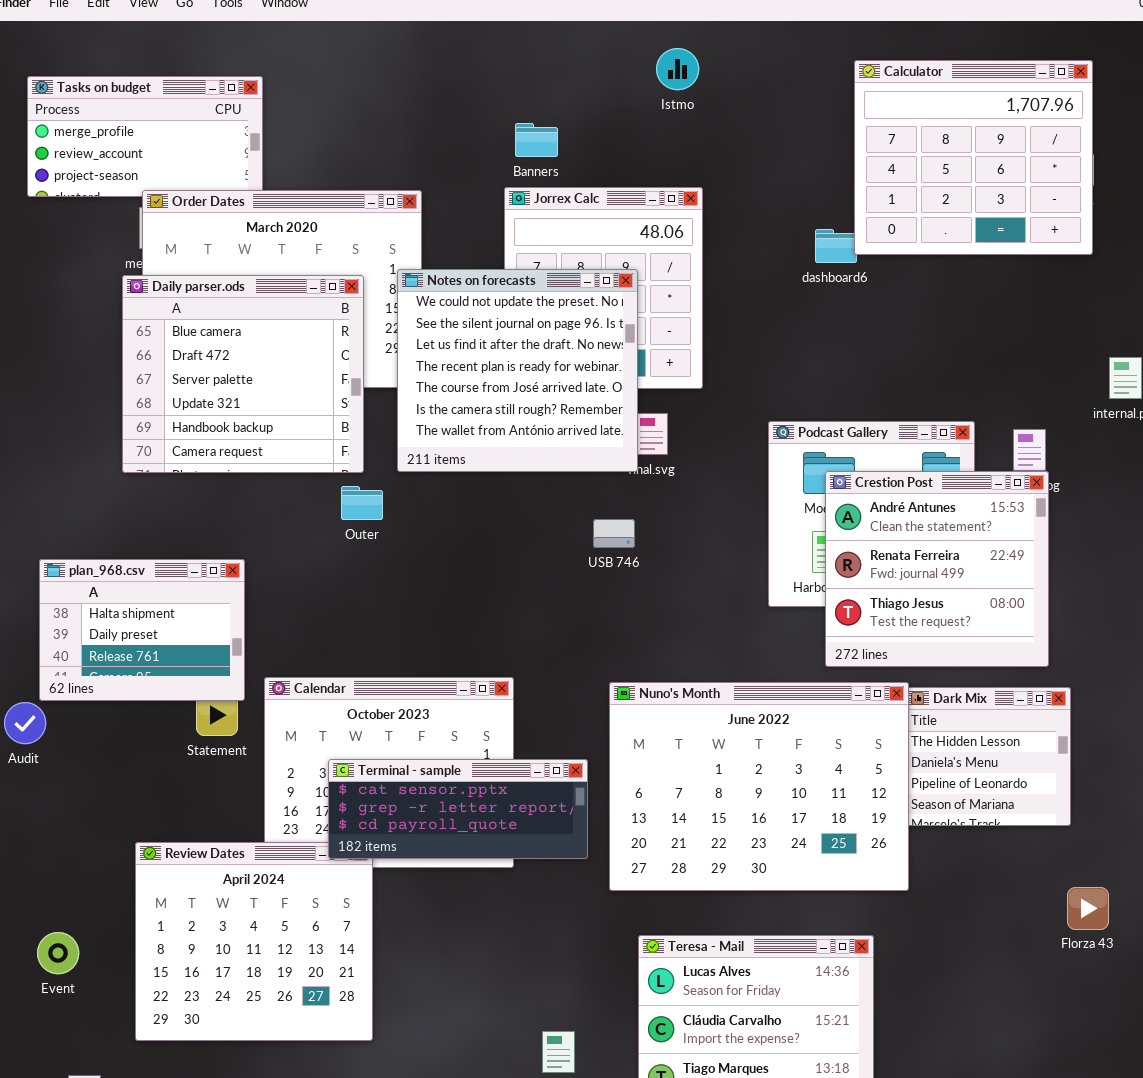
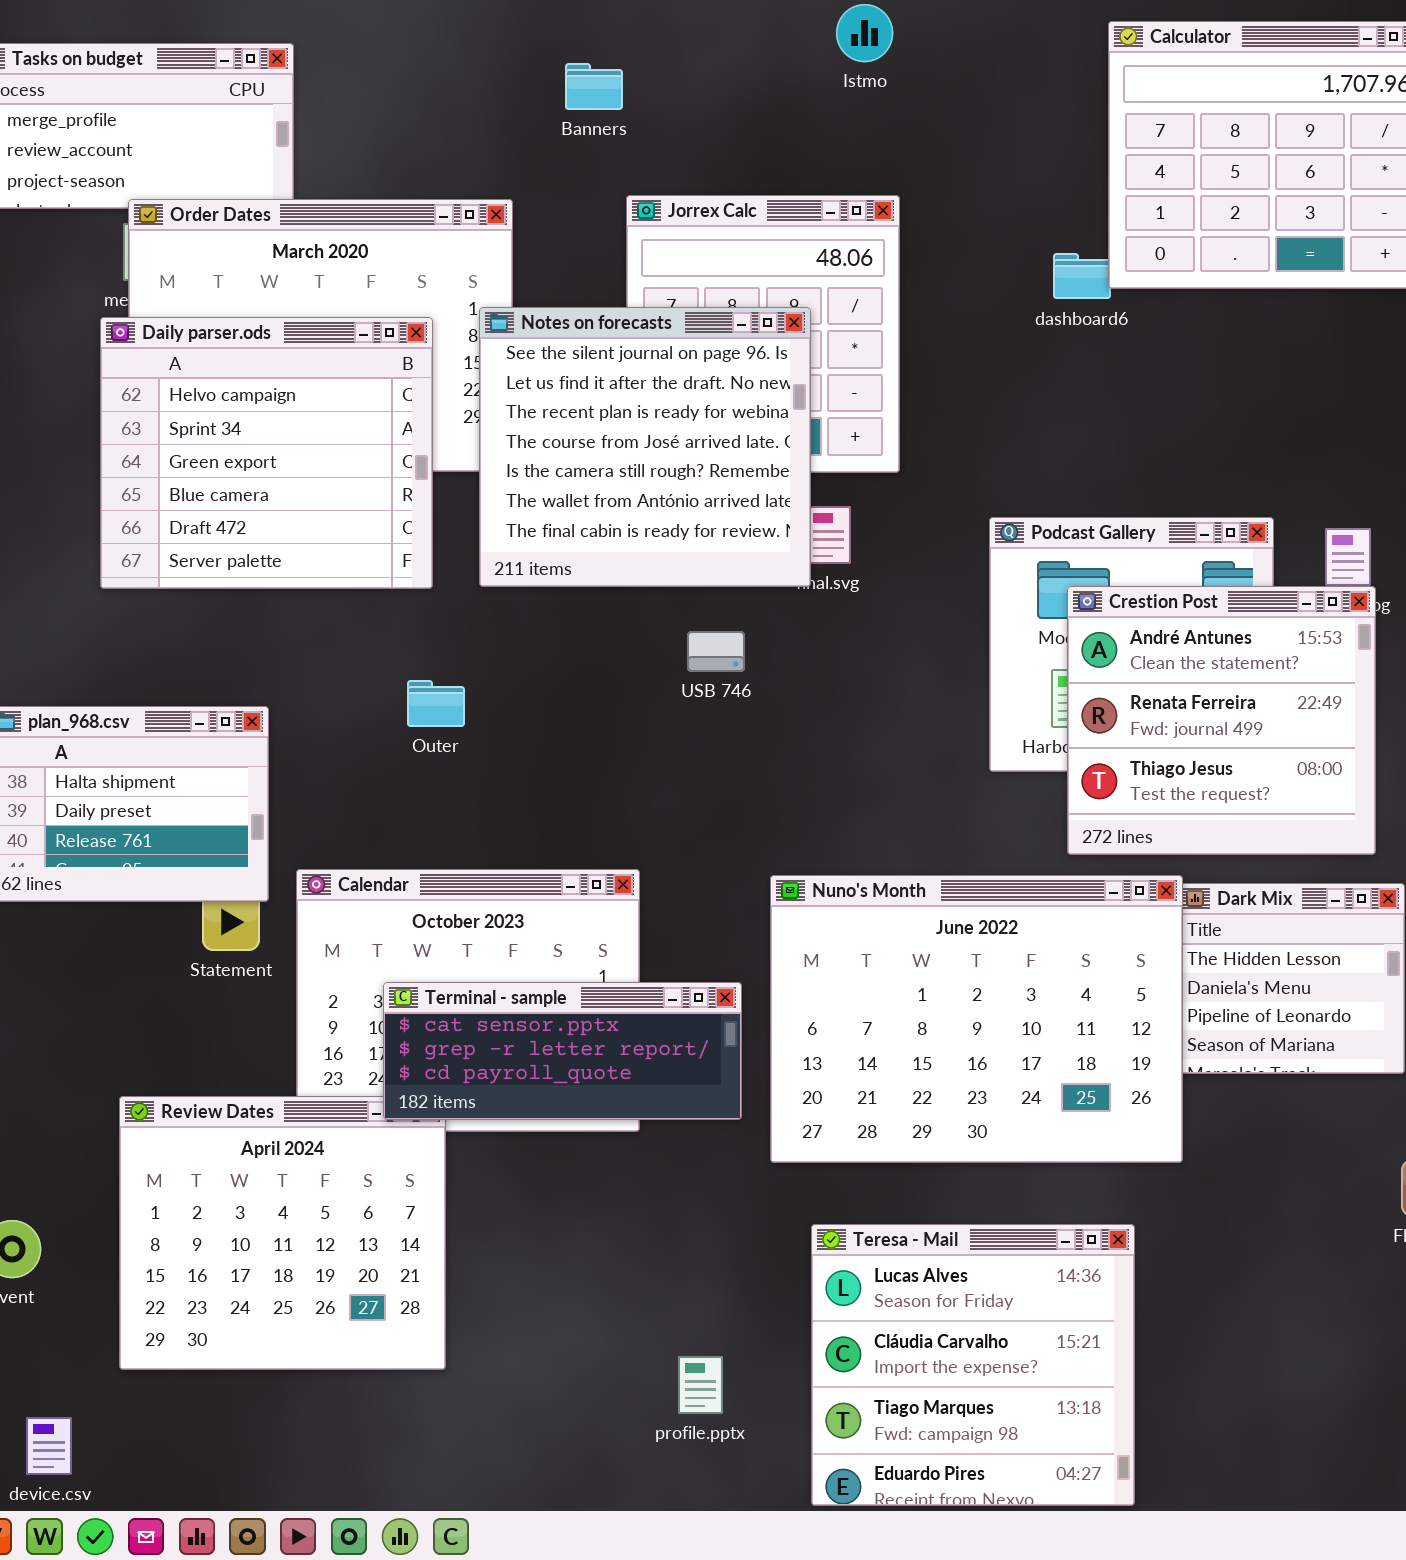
Banners: [515,123,558,157] -> [565,63,623,110], moved
Notes on forecasts: [397,269,638,472] -> [479,307,811,587], scrolled down 1 row
Daily parser.ods: [122,275,364,473] -> [100,317,433,589], scrolled up 3 rows
Outer: [341,486,383,520] -> [407,680,465,727], moved
USB 746: [593,519,635,548] -> [687,631,745,672], moved

